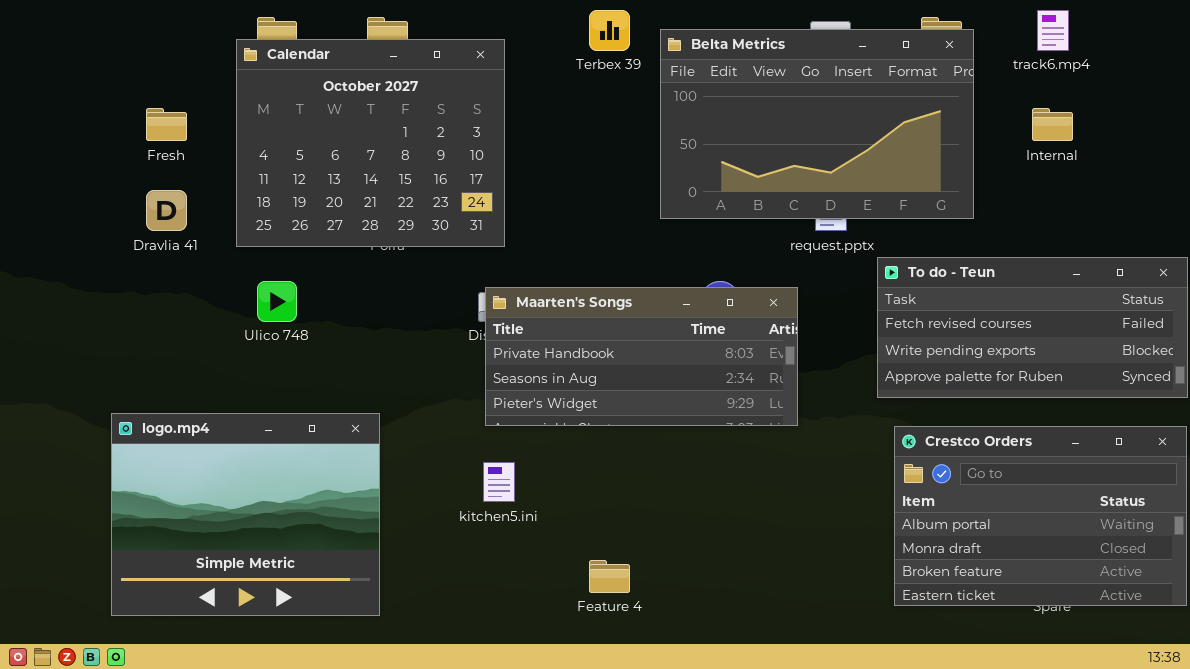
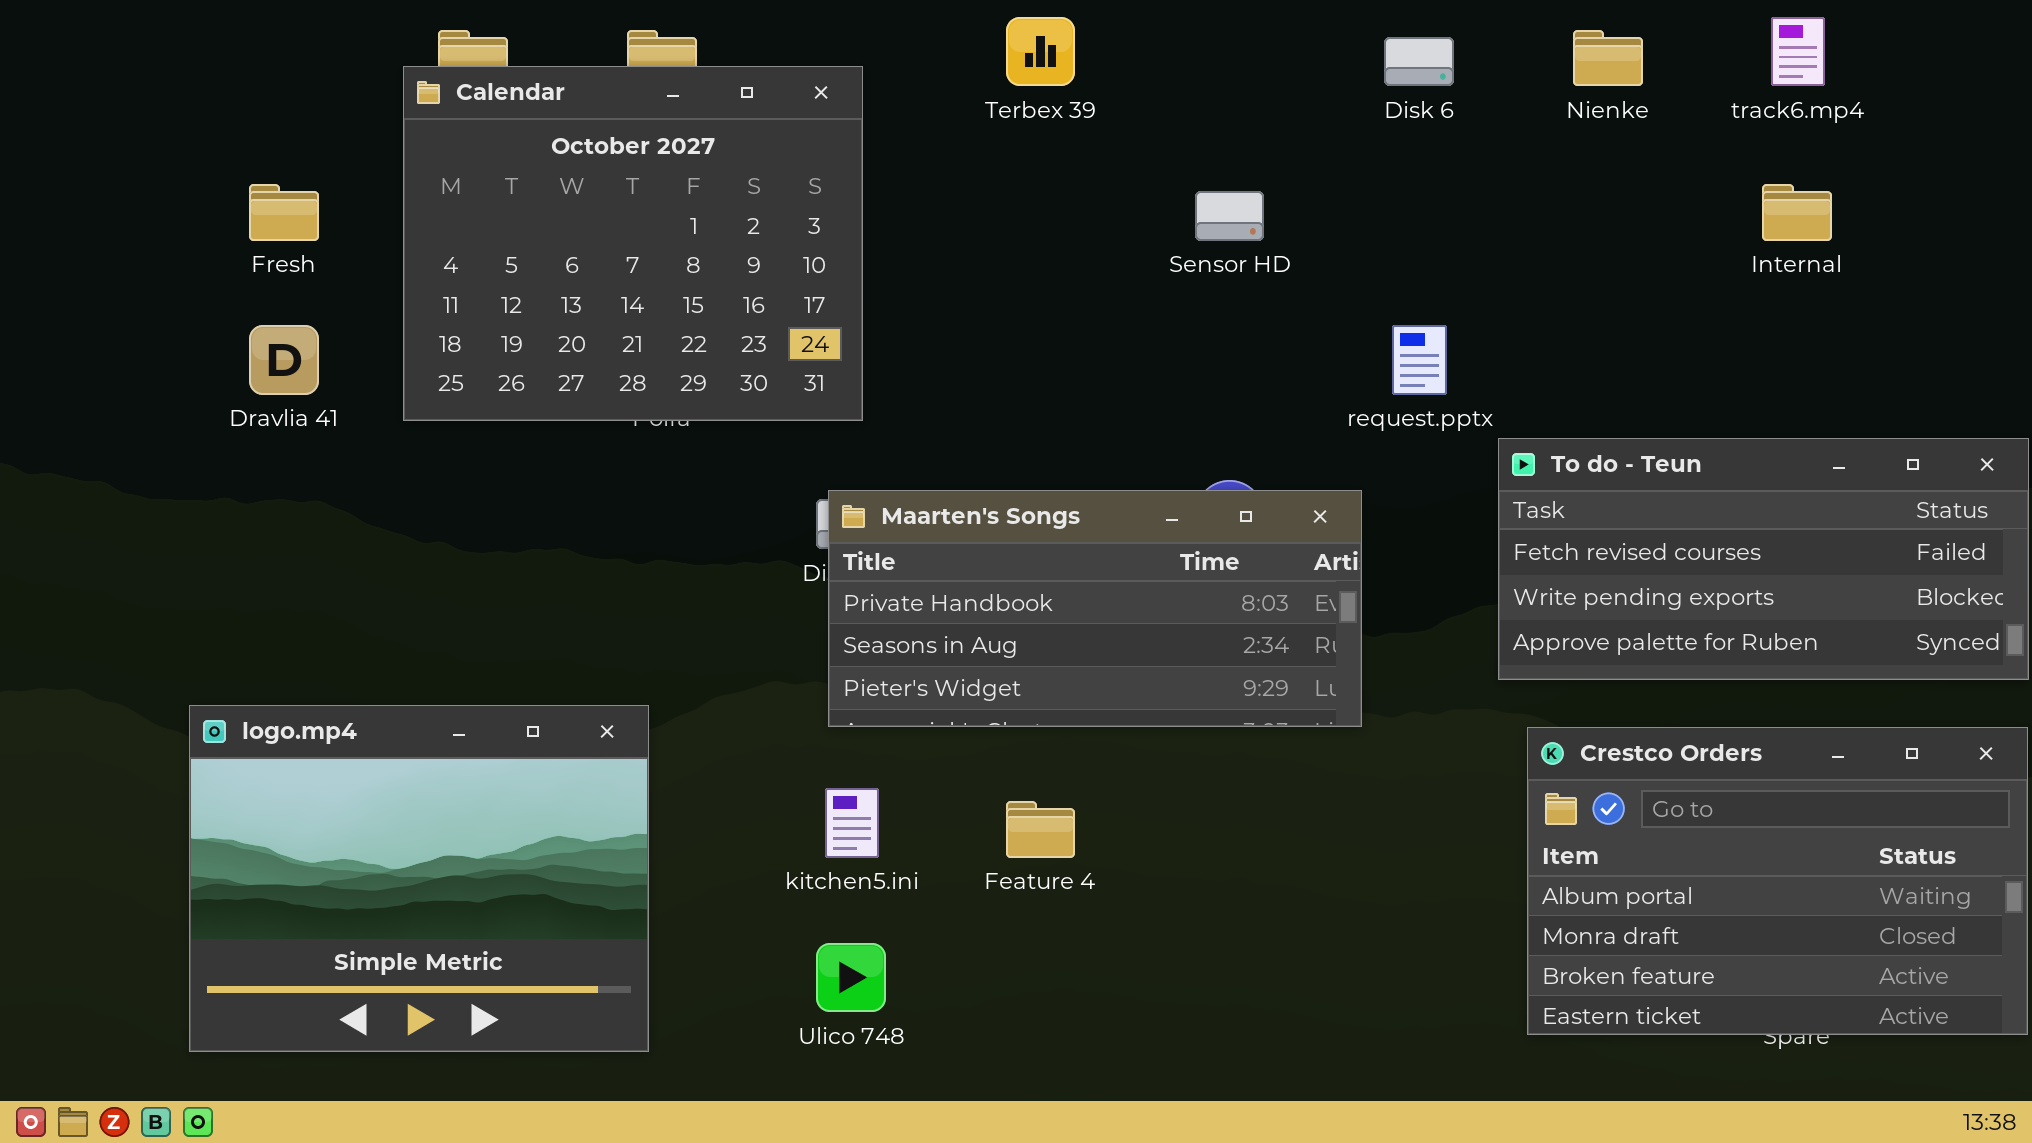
Belta Metrics: [660,29,974,219] -> none, closed
Ulico 748: [257,281,297,322] -> [816,943,886,1012], moved
Feature 4: [589,560,630,593] -> [1006,801,1075,858], moved

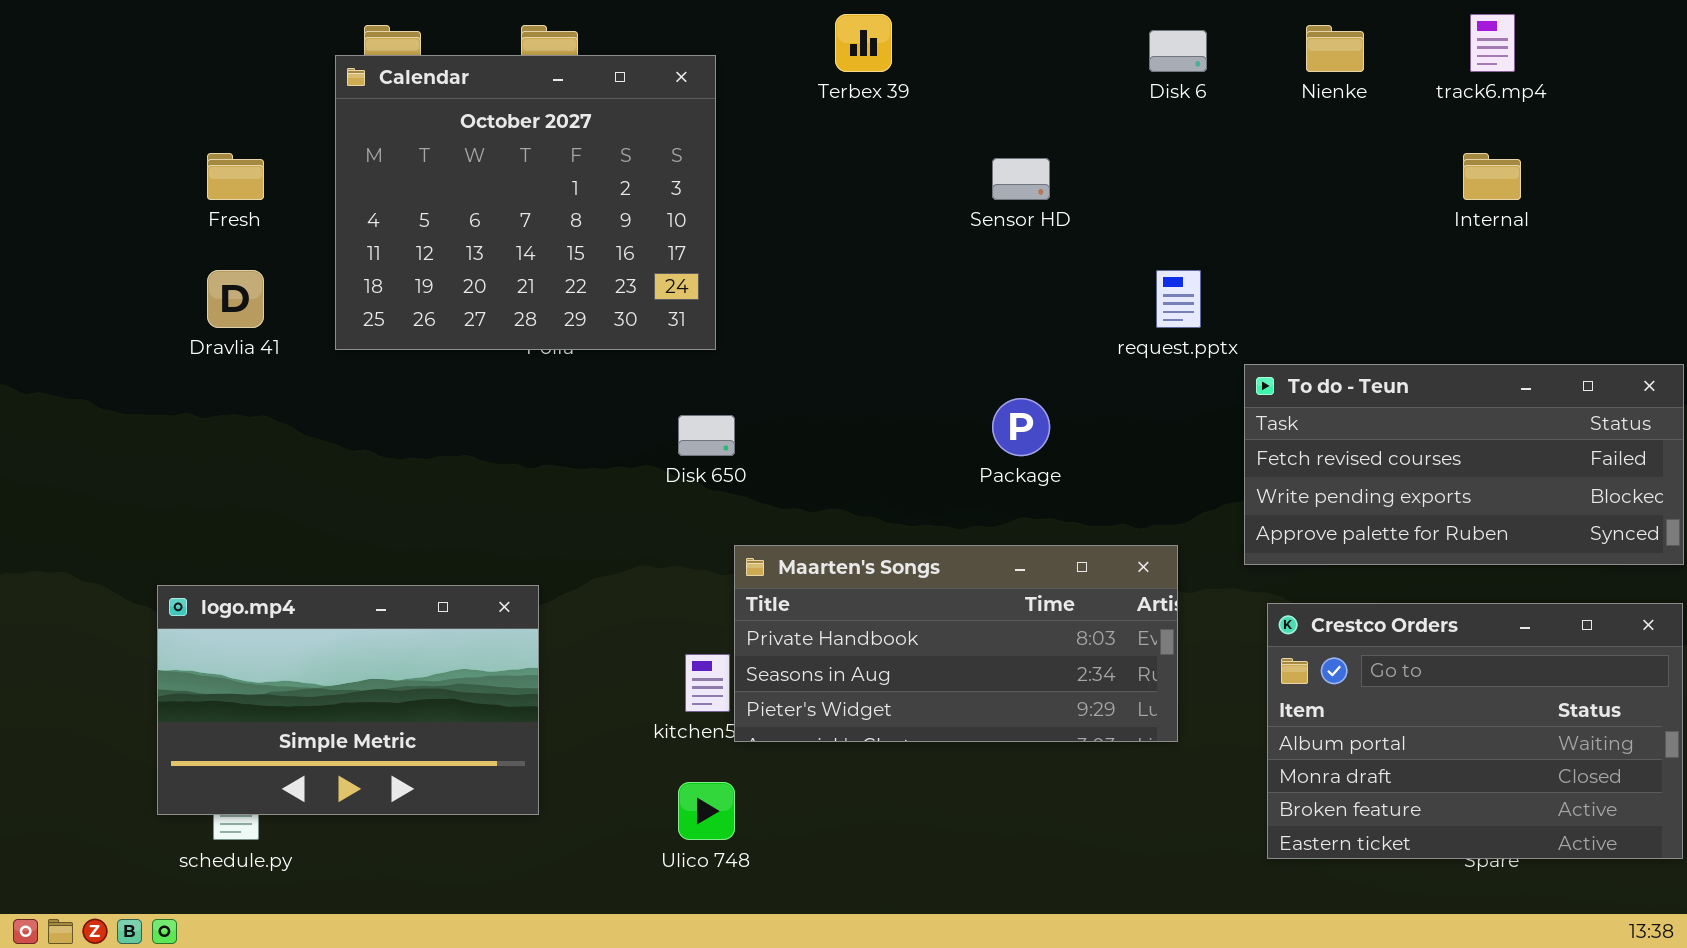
Maarten's Songs: [828,490,1362,727] -> [734,545,1178,742], moved
logo.mp4: [189,705,649,1052] -> [157,585,539,815], resized

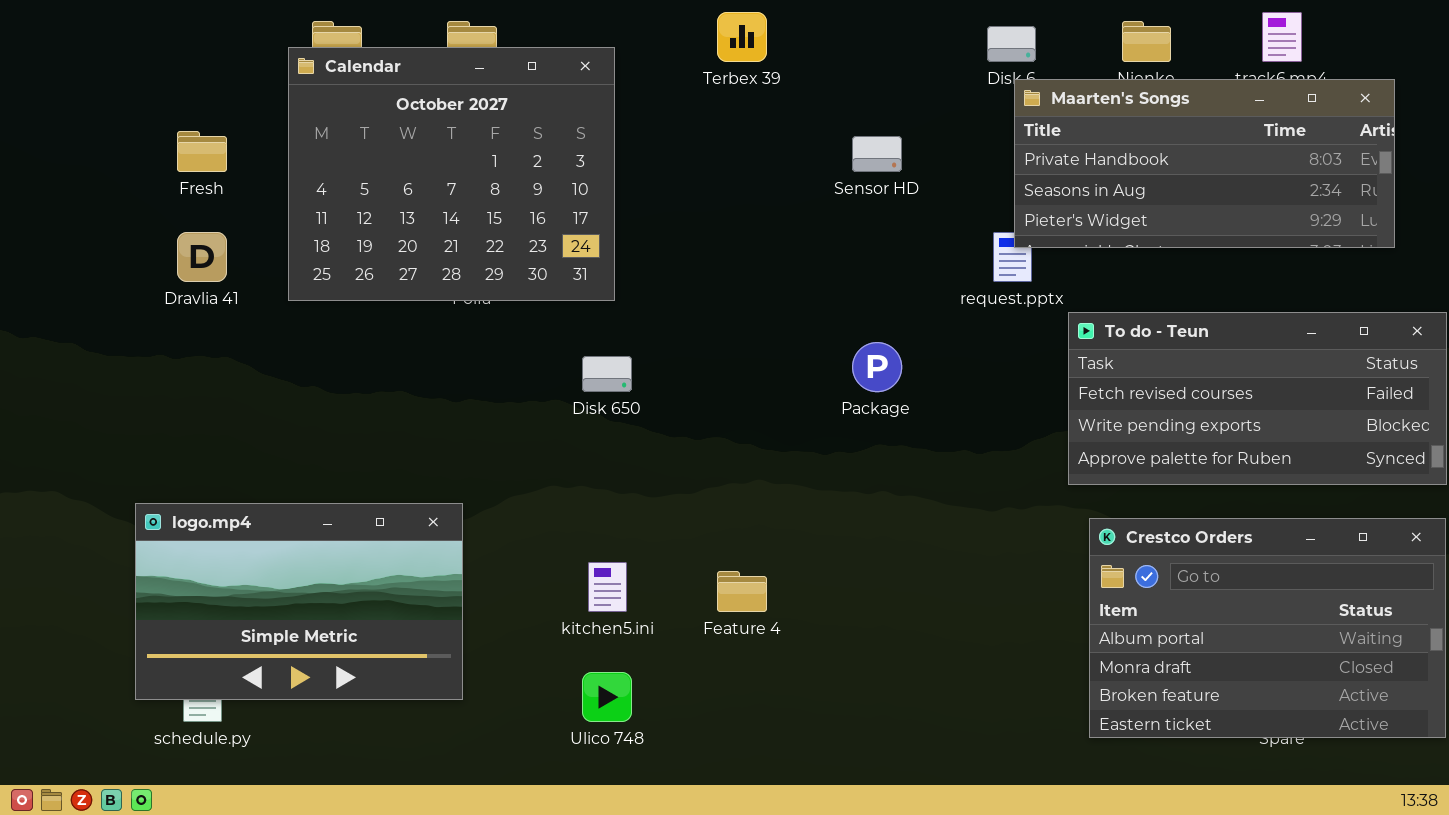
Maarten's Songs: [734,545,1178,742] -> [1014,79,1395,248], moved

